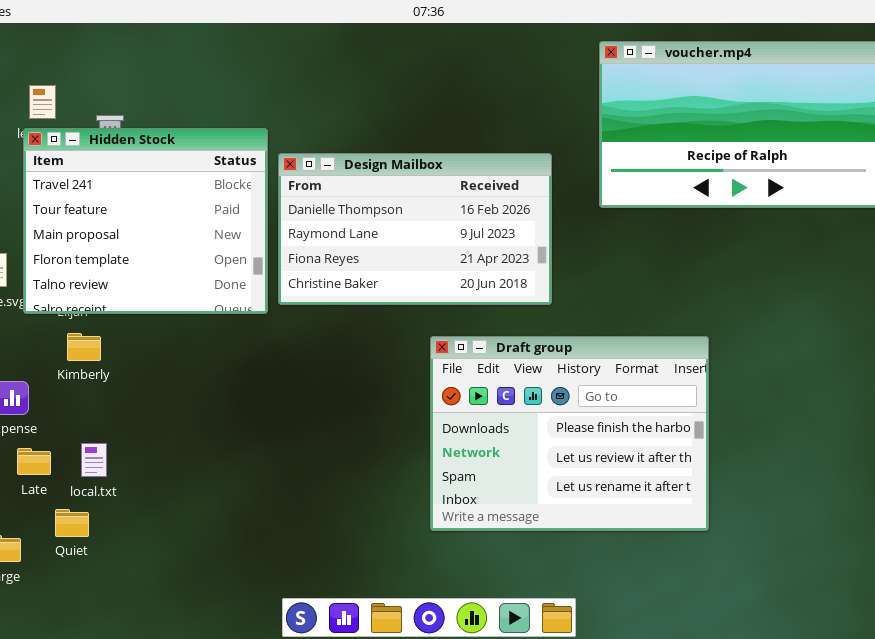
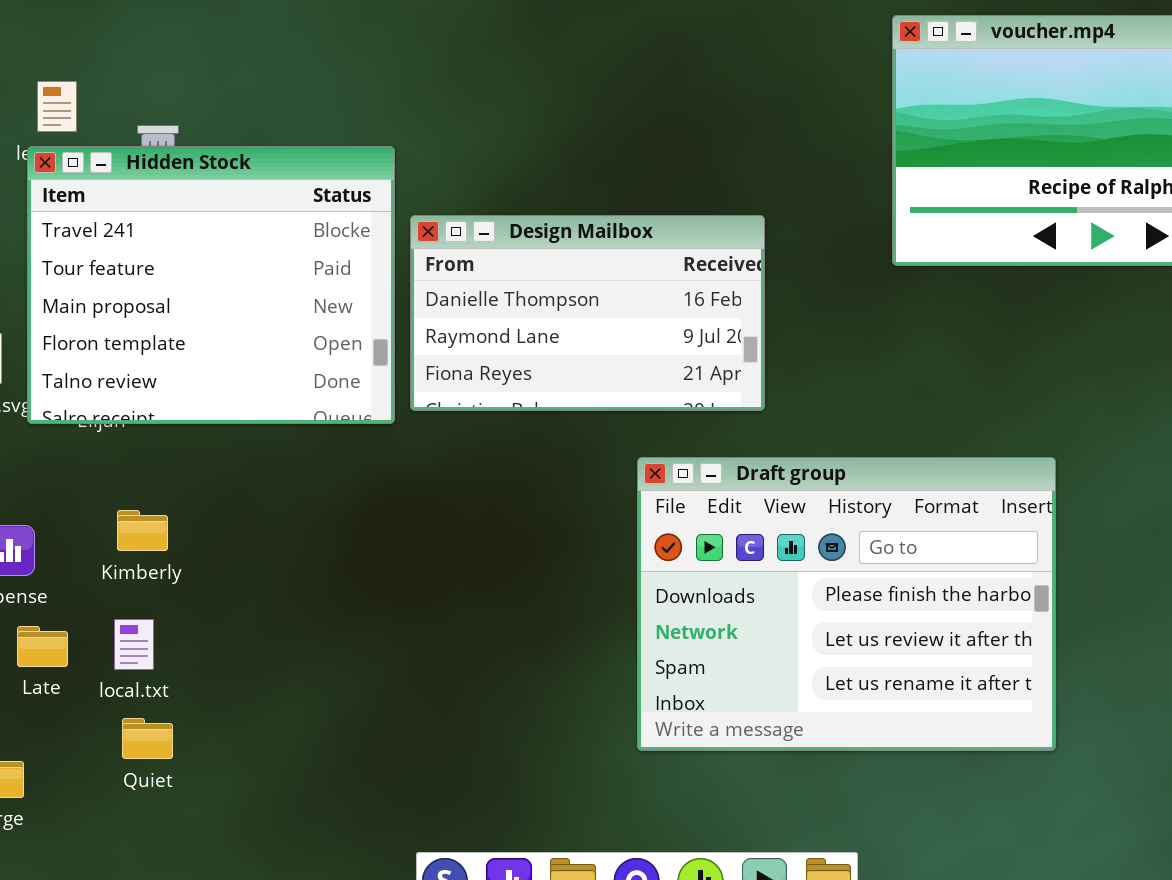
Design Mailbox: [278,153,552,305] -> [410,215,765,411], resized
Kimberly: [67,333,101,361] -> [117,510,168,551], moved
Quiet: [55,509,89,537] -> [122,718,173,759], moved

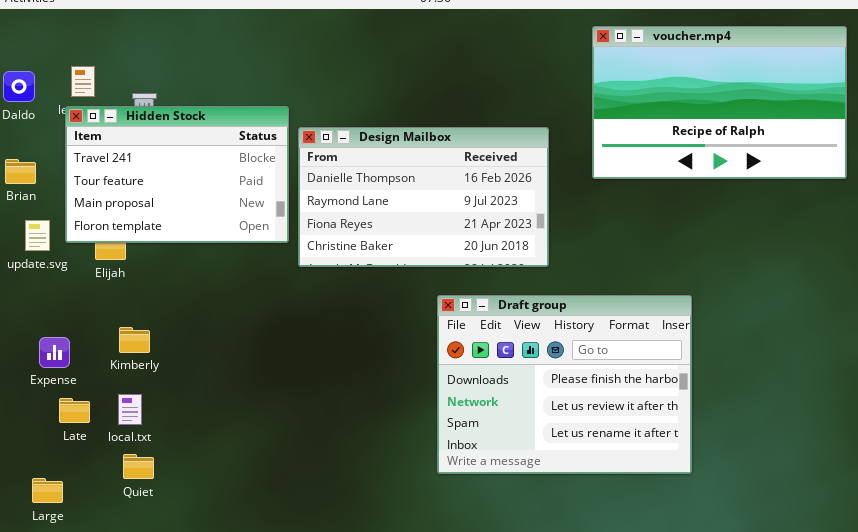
Hidden Stock: [27,146,395,424] -> [65,106,289,243], resized
Design Mailbox: [410,215,765,411] -> [298,127,549,267], resized

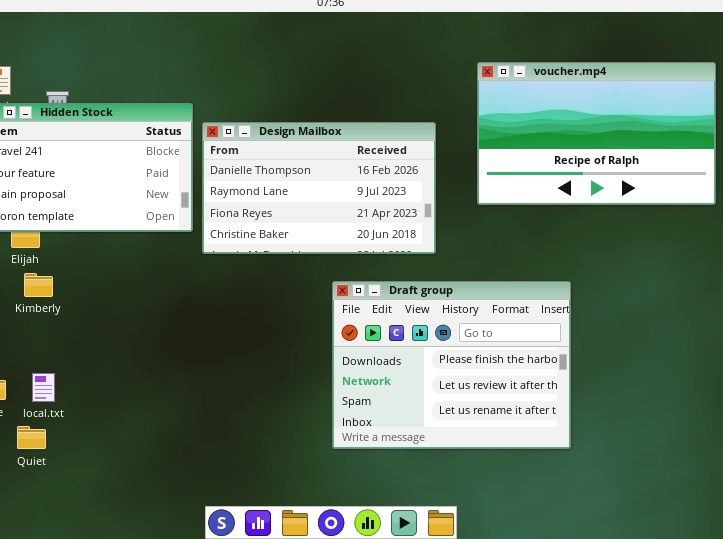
voucher.mp4: [592,26,847,179] -> [477,62,716,205], moved
Kimberly: [119,327,150,353] -> [24,273,53,297], moved
Quiet: [123,454,154,479] -> [17,426,46,449], moved

